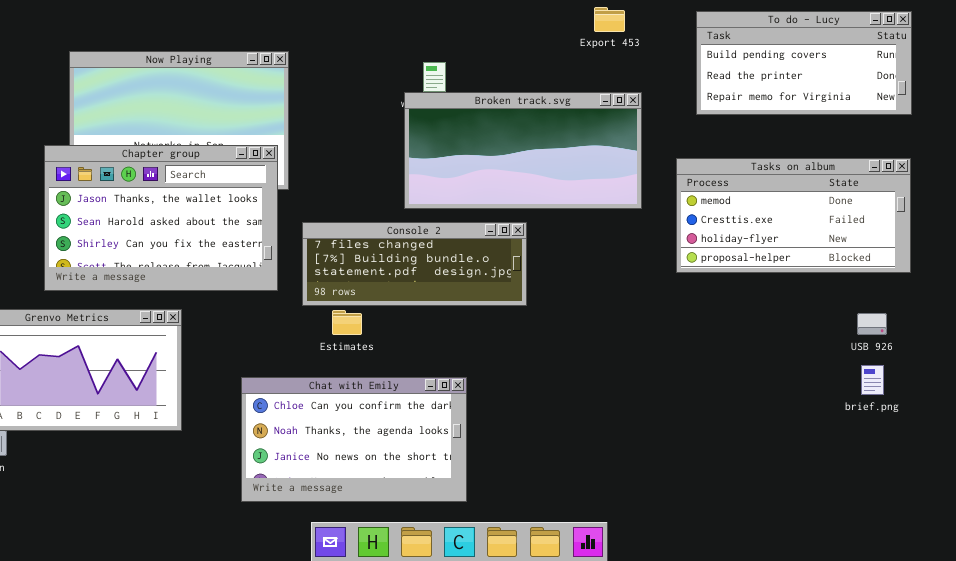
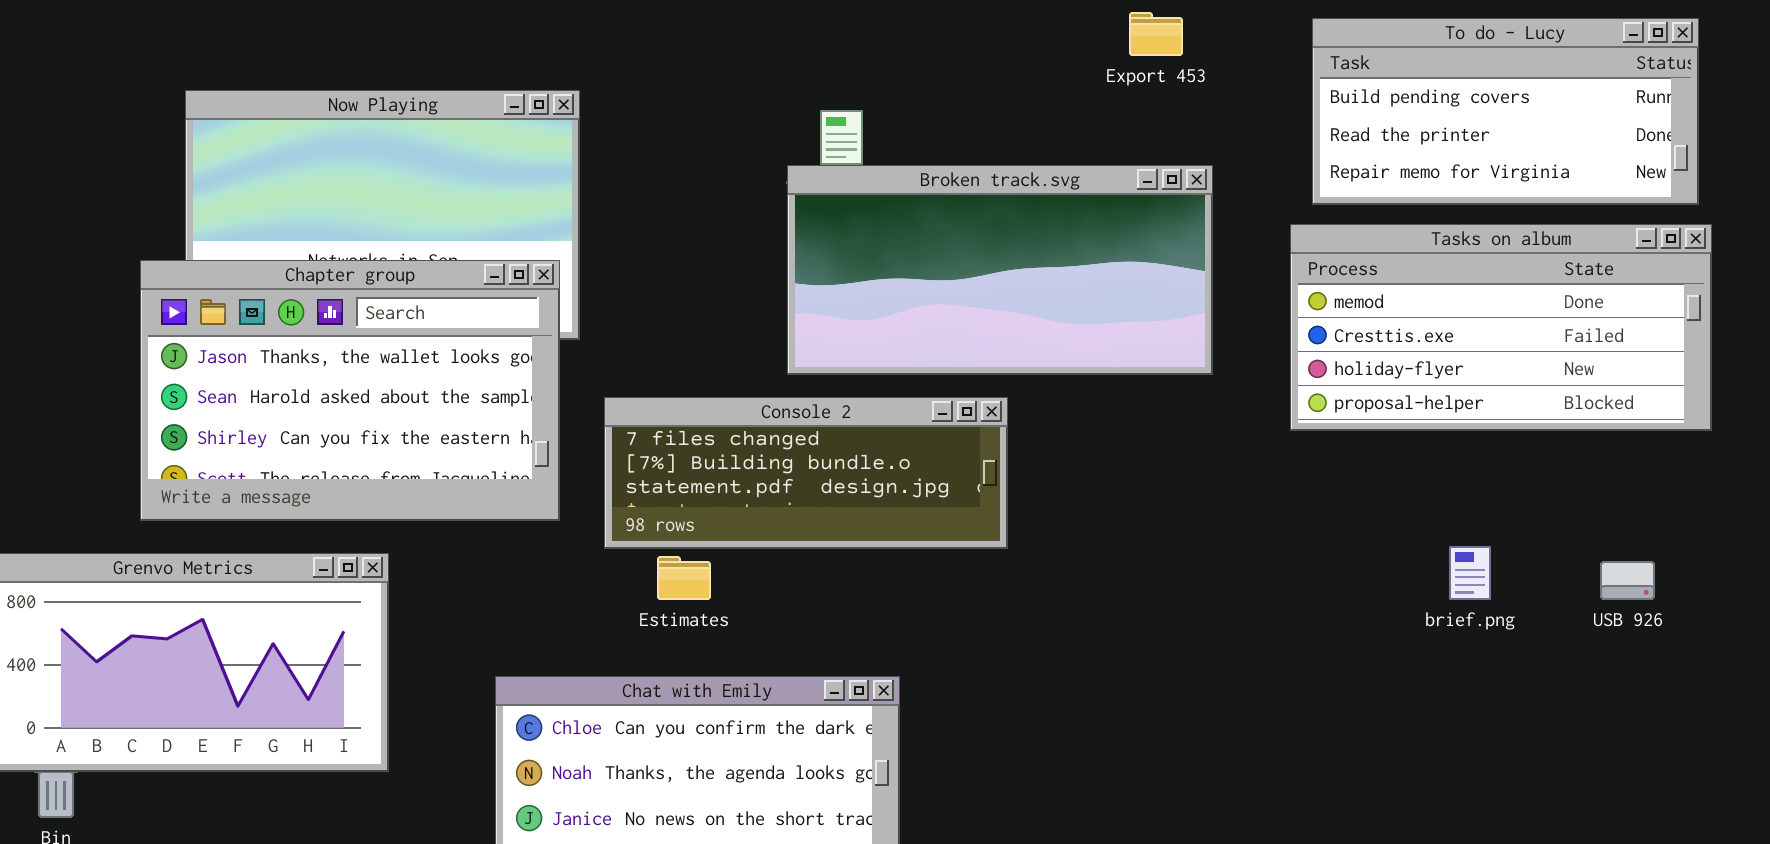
Tasks on album: [676,158,911,273] -> [1290,224,1712,431], moved
brief.png: [861,365,884,395] -> [1449,546,1491,600], moved

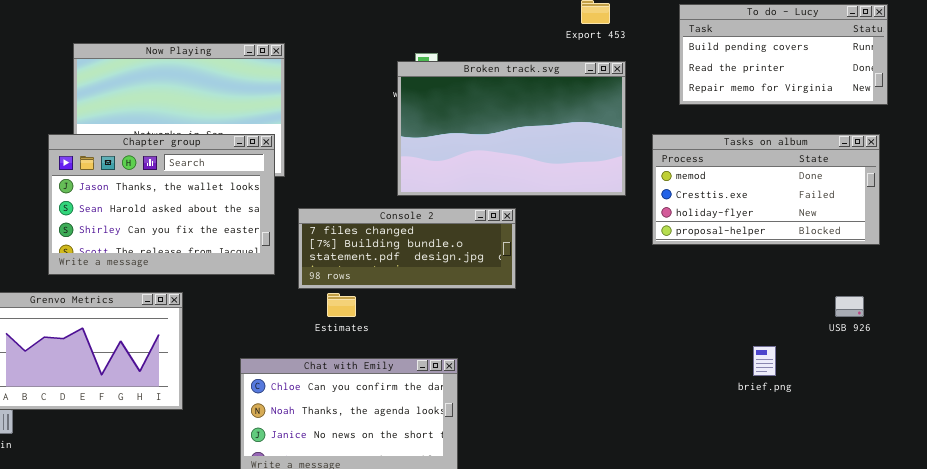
Broken track.svg: [787,165,1213,375] -> [397,61,626,196], resized
Tasks on album: [1290,224,1712,431] -> [652,134,880,245], moved
brief.png: [1449,546,1491,600] -> [753,346,776,376], moved

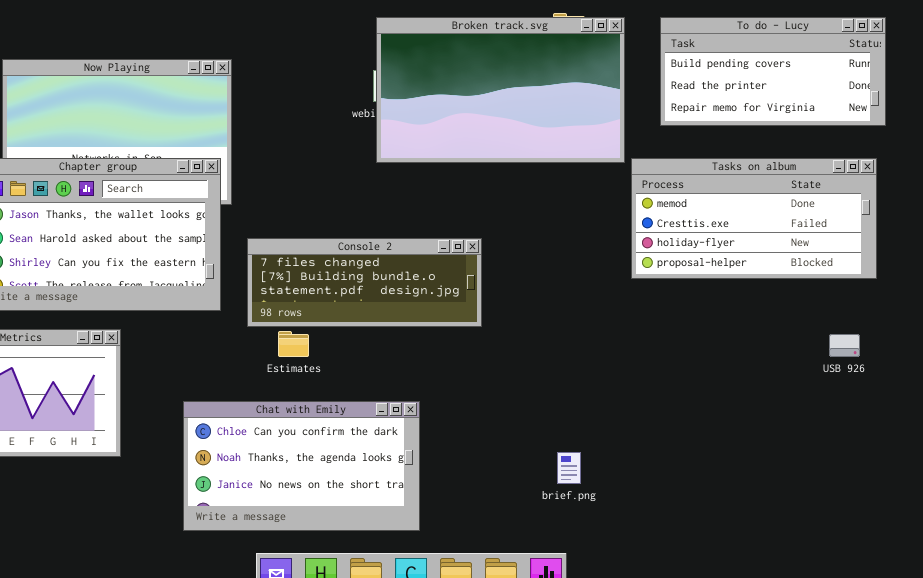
Broken track.svg: [397,61,626,196] -> [376,17,625,163], moved
brief.png: [753,346,776,376] -> [557,452,581,484], moved

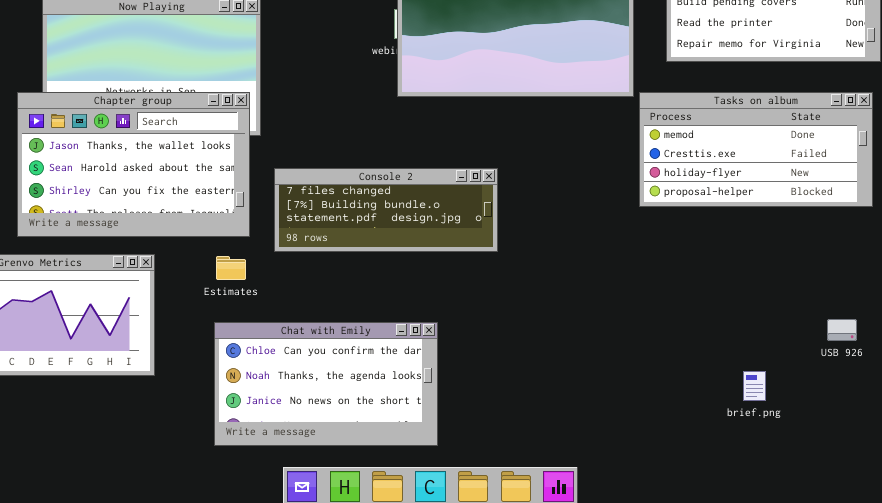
Estimates: [278,331,309,357] -> [216,256,246,280], moved
USB 926: [829,334,860,357] -> [827,319,857,341], moved
brief.png: [557,452,581,484] -> [743,371,766,401], moved

